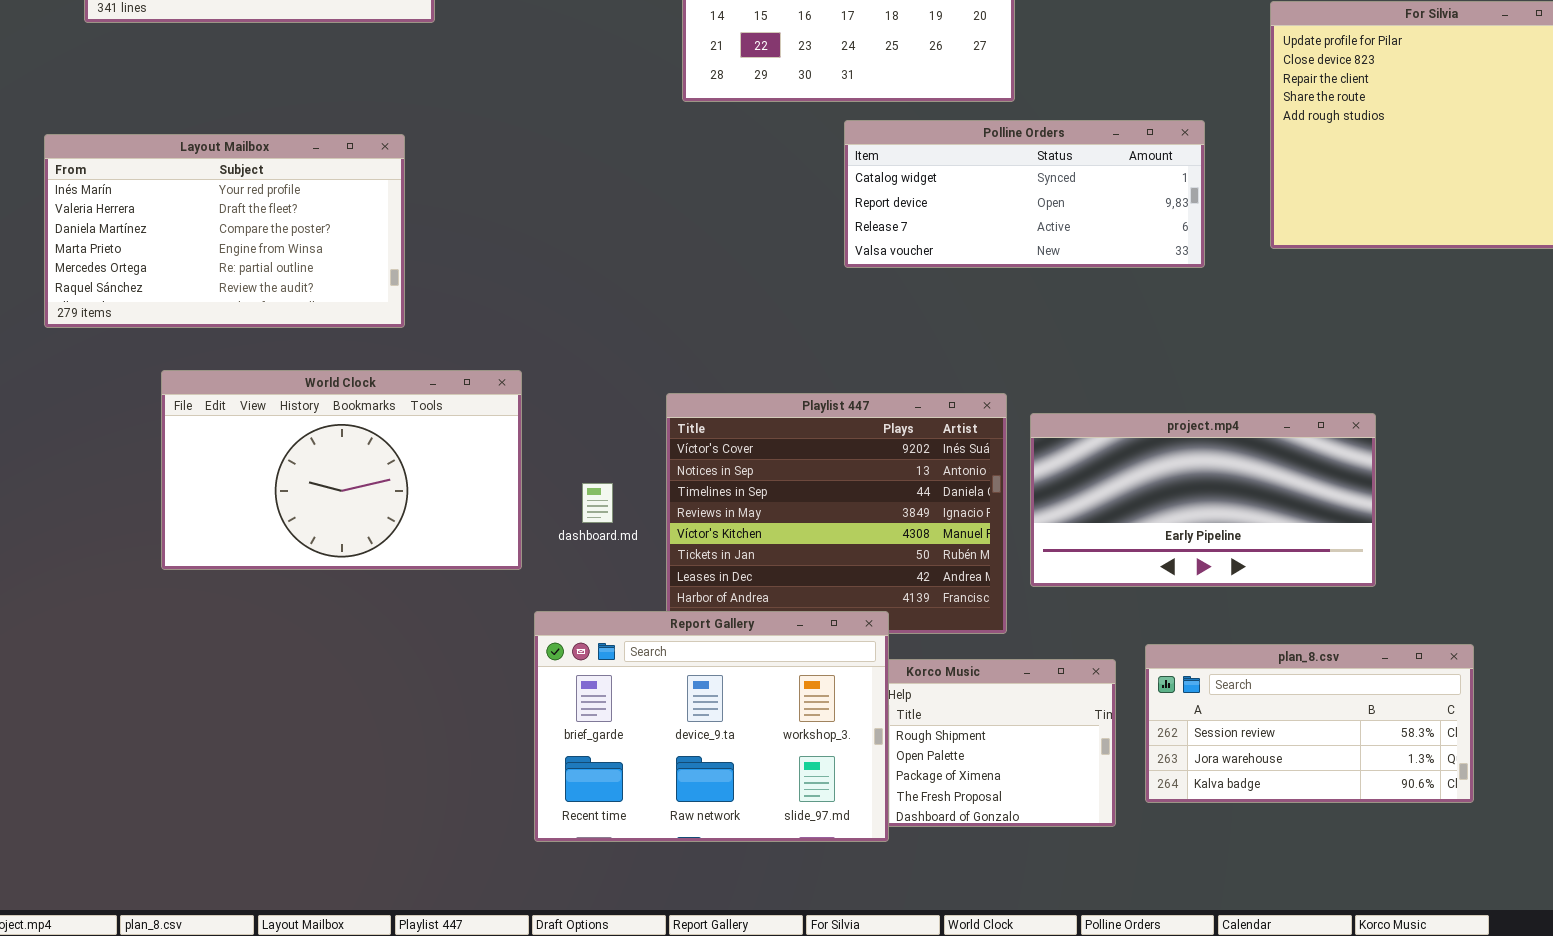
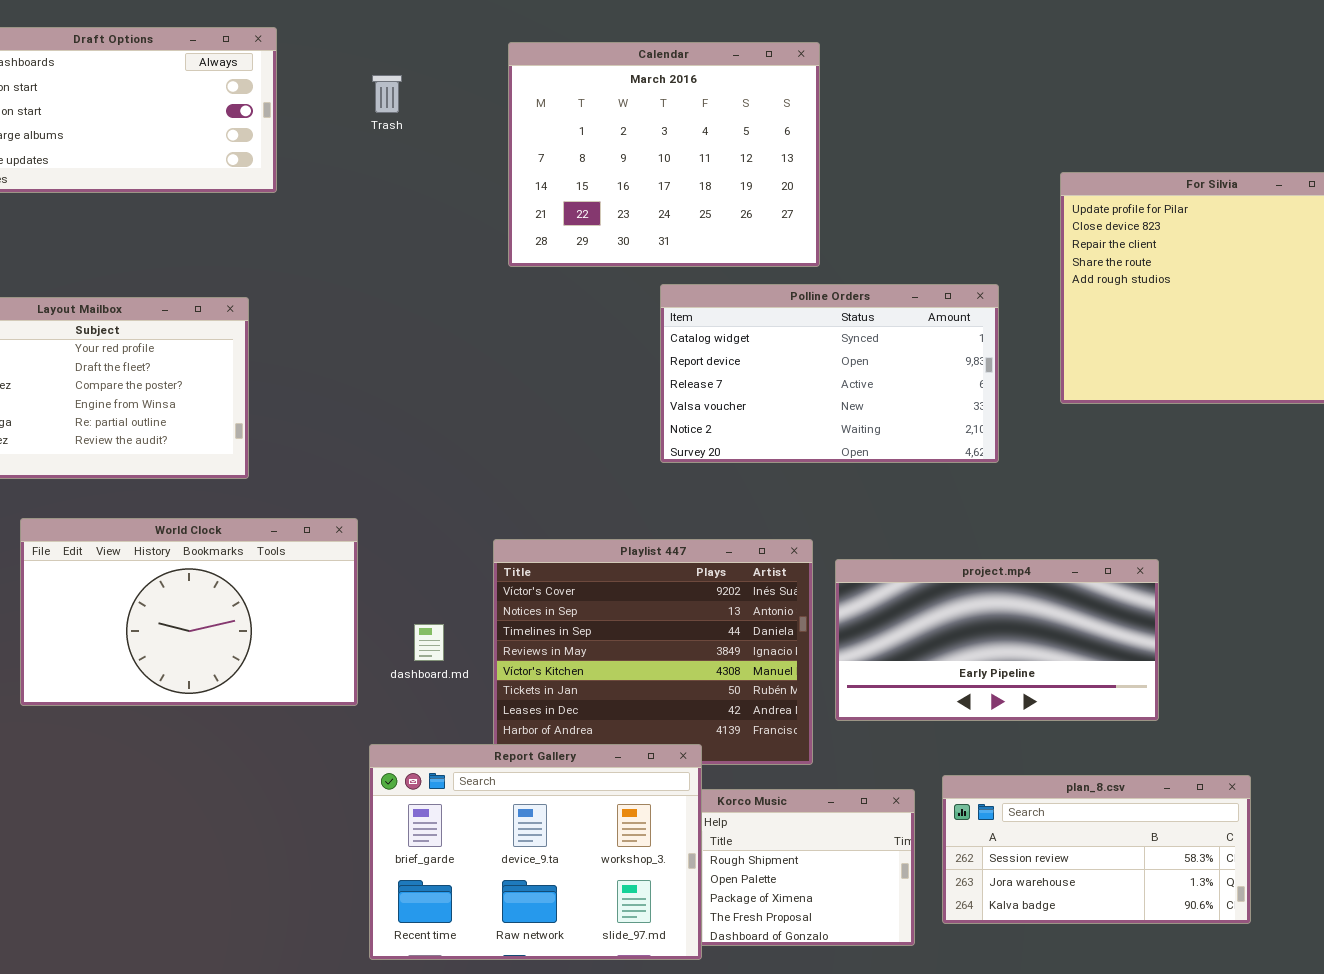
Polline Orders: [844,120,1205,268] -> [660,284,999,463], resized

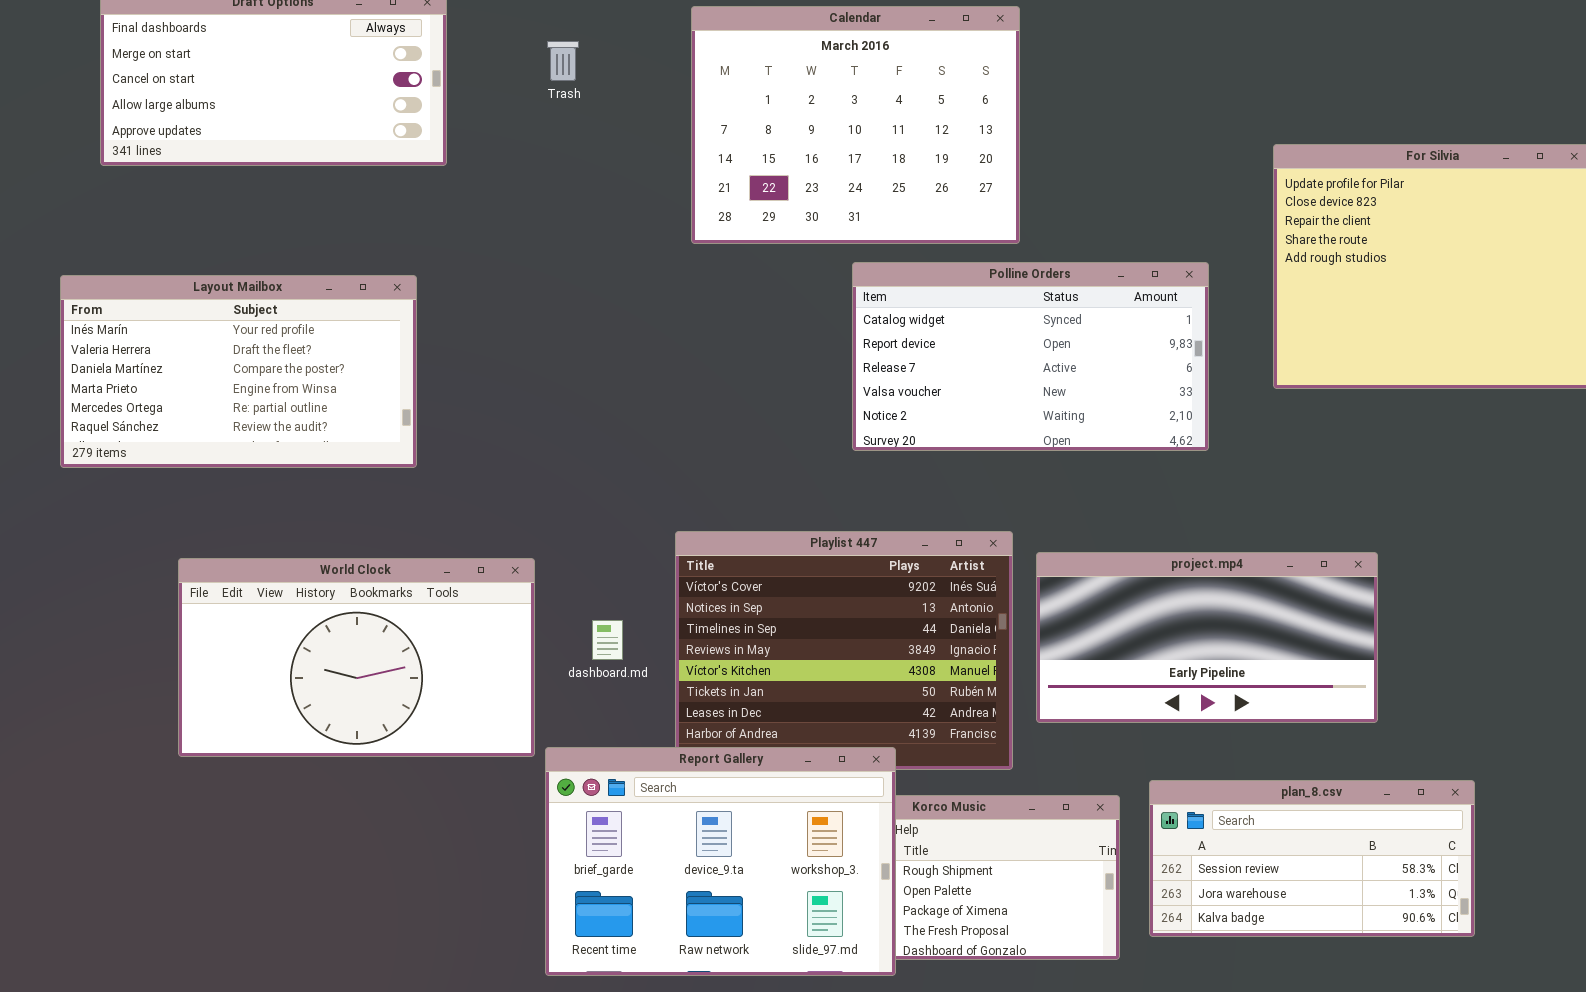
World Clock: [20,518,358,706] -> [178,558,535,757], moved

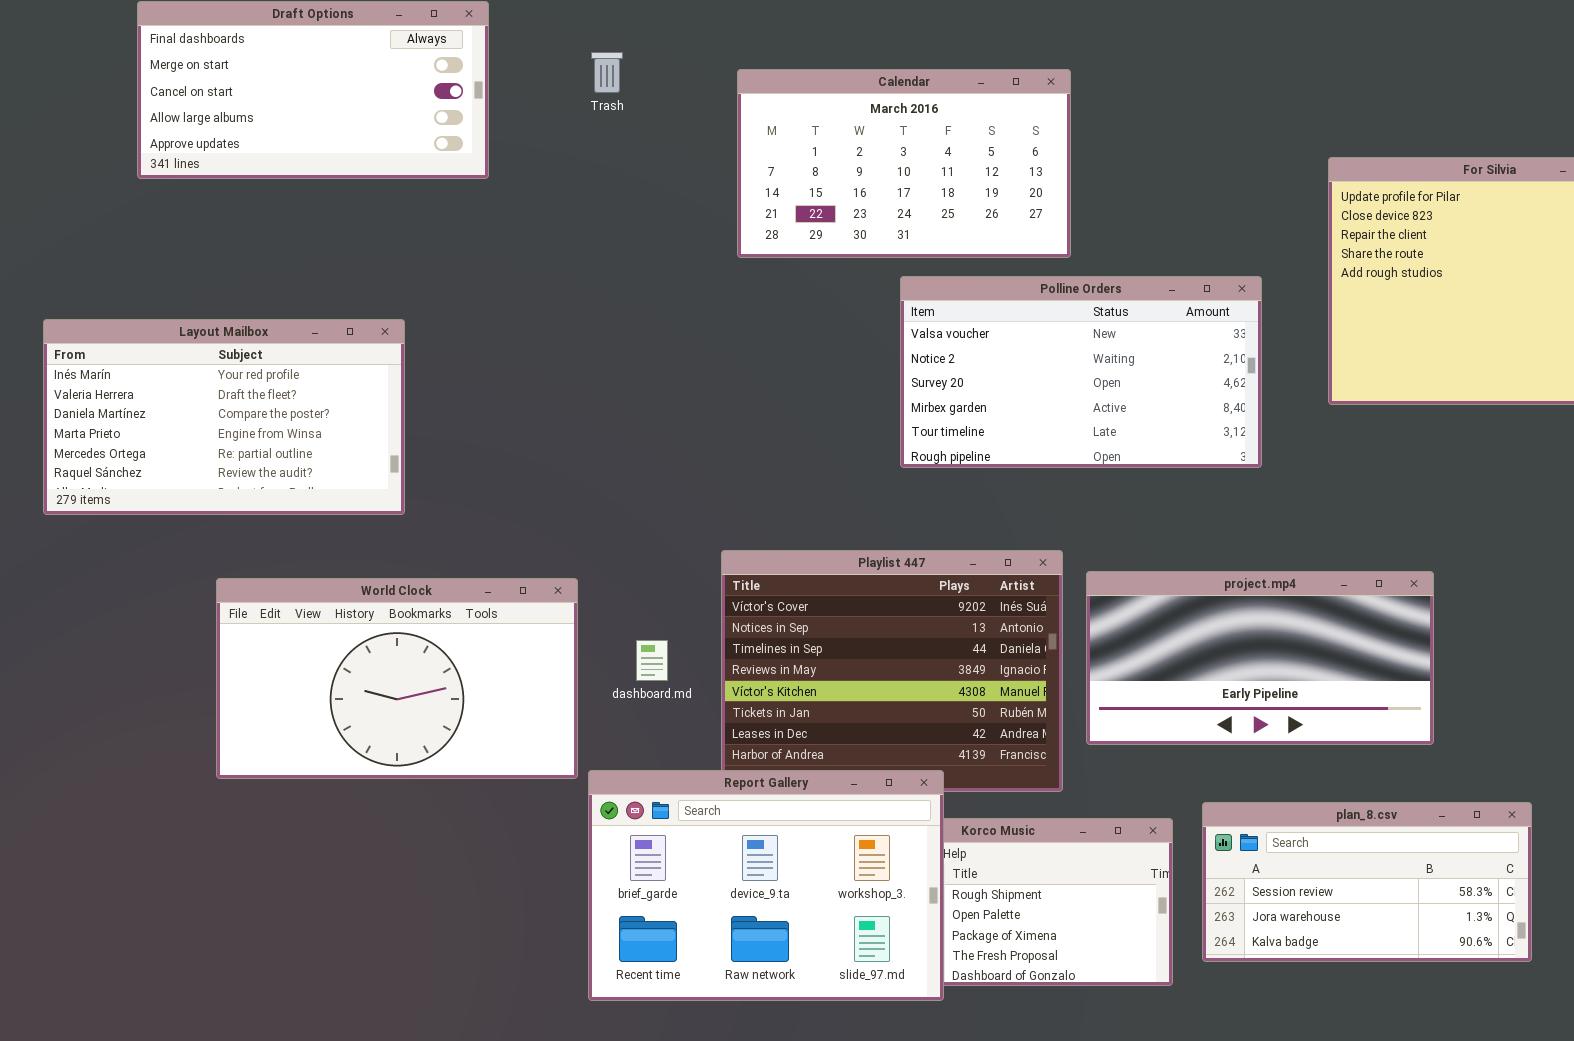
Calendar: [691,6,1020,244] -> [737,69,1071,258], resized
Polline Orders: [852,262,1209,451] -> [900,276,1262,468], scrolled down 3 rows
Layout Mailbox: [60,275,417,468] -> [43,319,405,515], moved

